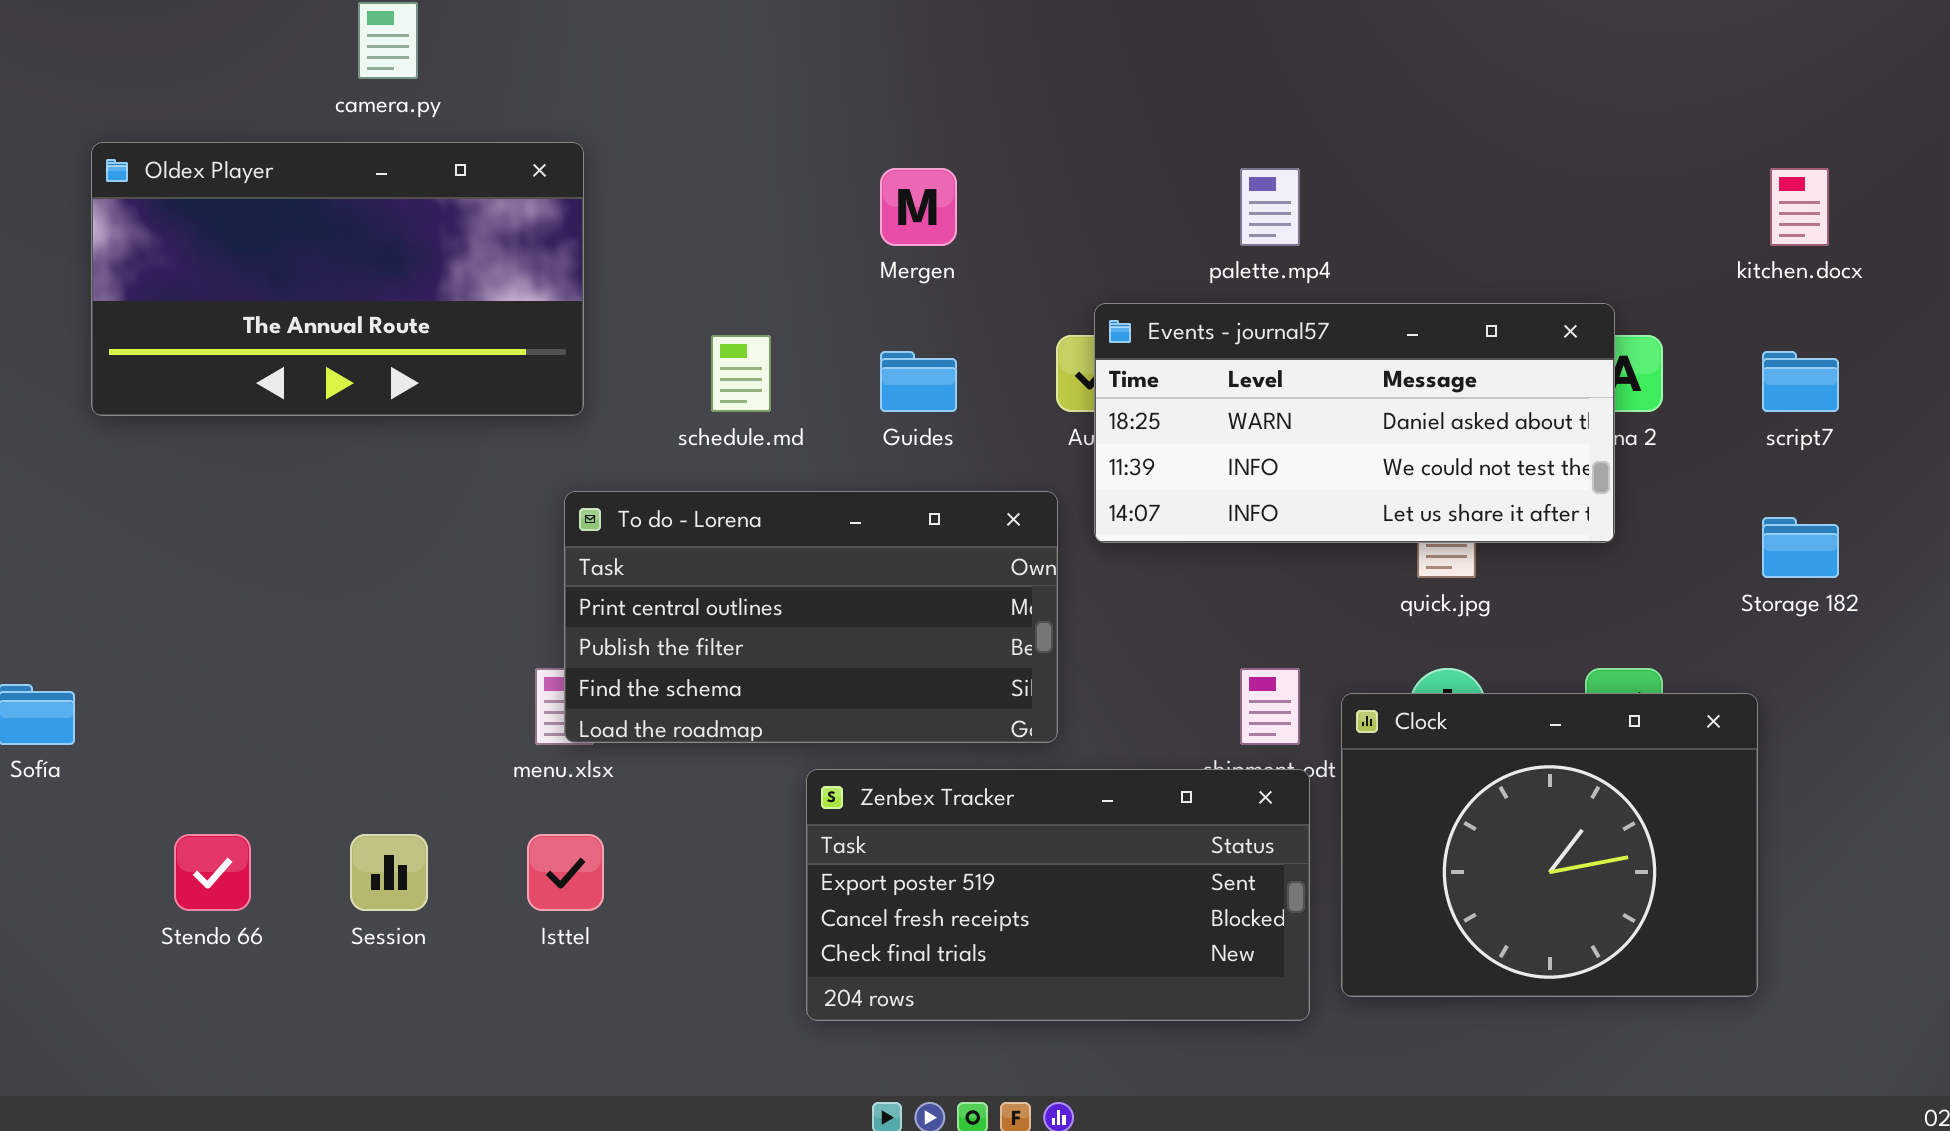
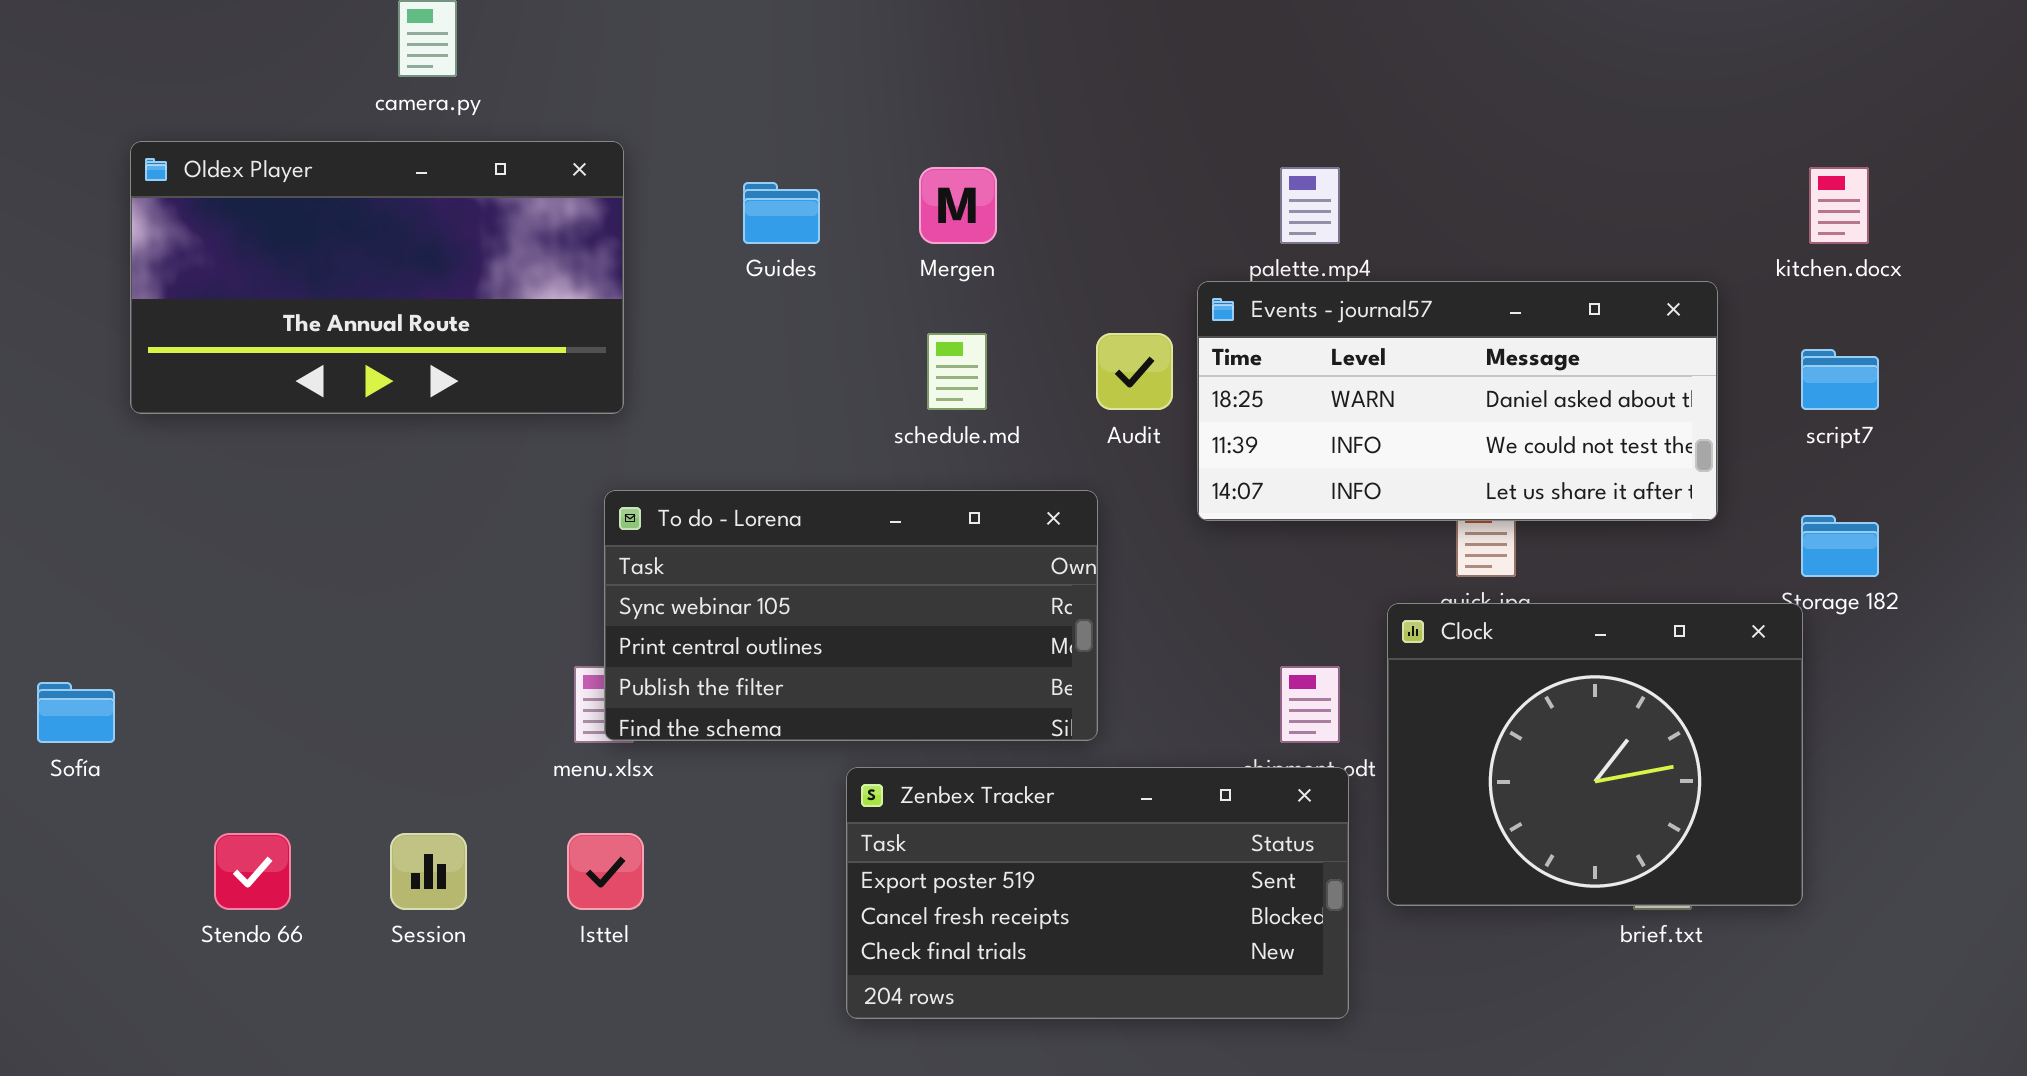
Events - journal57: [1094,303,1615,543] -> [1197,281,1718,521], moved
schedule.md: [711,335,771,412] -> [927,333,987,410], moved
Guides: [880,351,957,412] -> [743,182,820,244], moved
To do - Lorena: [564,491,1058,743] -> [604,490,1098,741], scrolled up 1 row
Clock: [1341,693,1758,997] -> [1387,603,1803,906], moved

